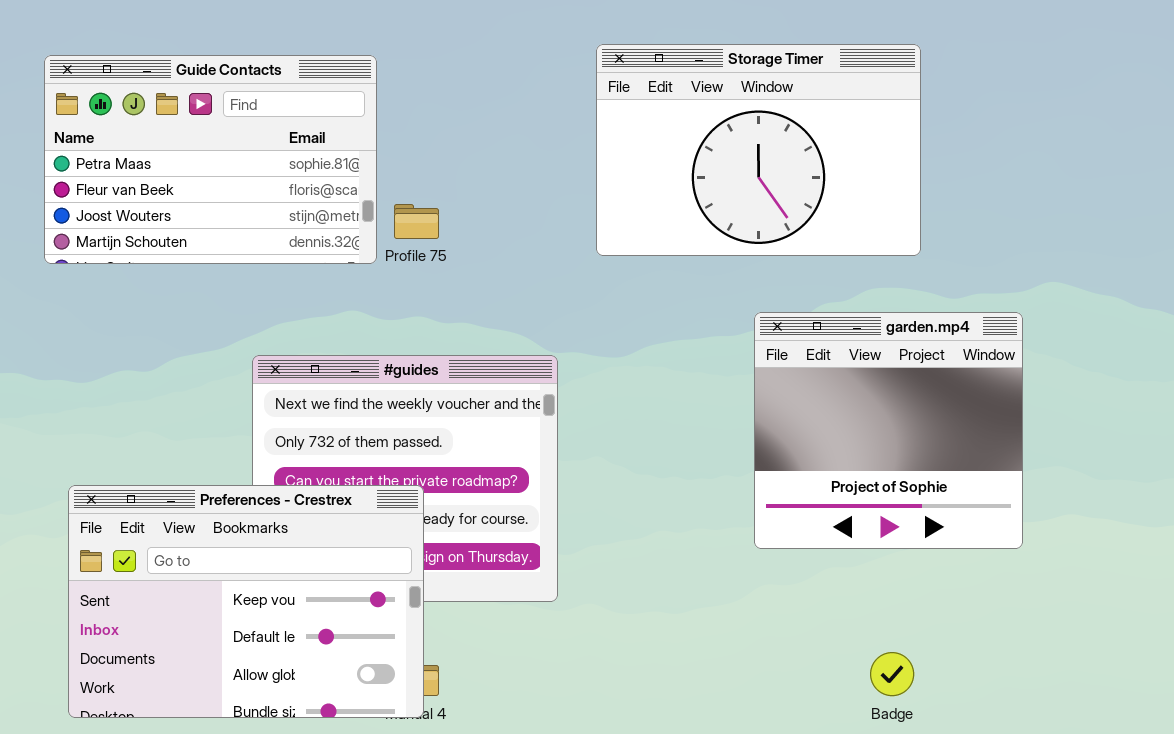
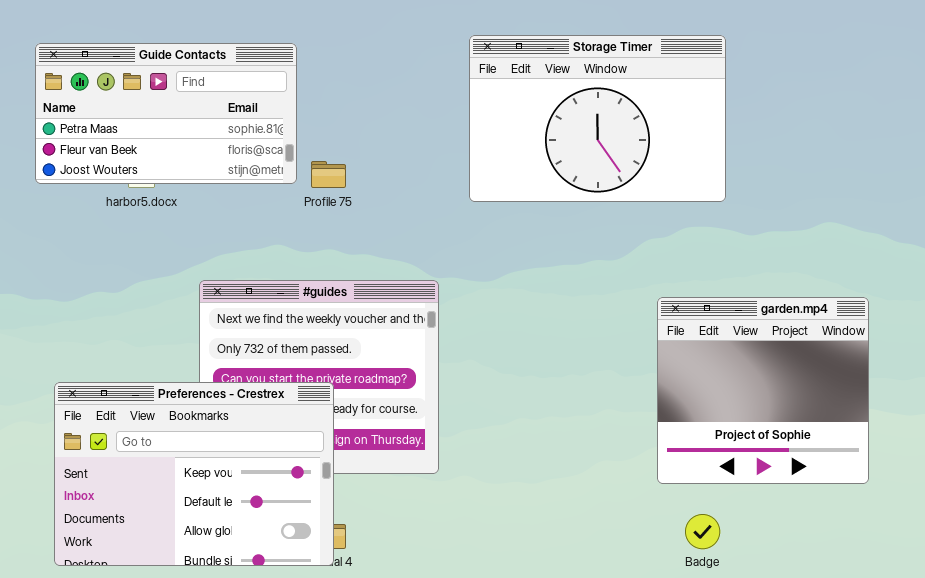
Guide Contacts: [44,55,377,264] -> [35,43,297,184], resized
garden.mp4: [754,312,1023,549] -> [657,297,869,484], moved

